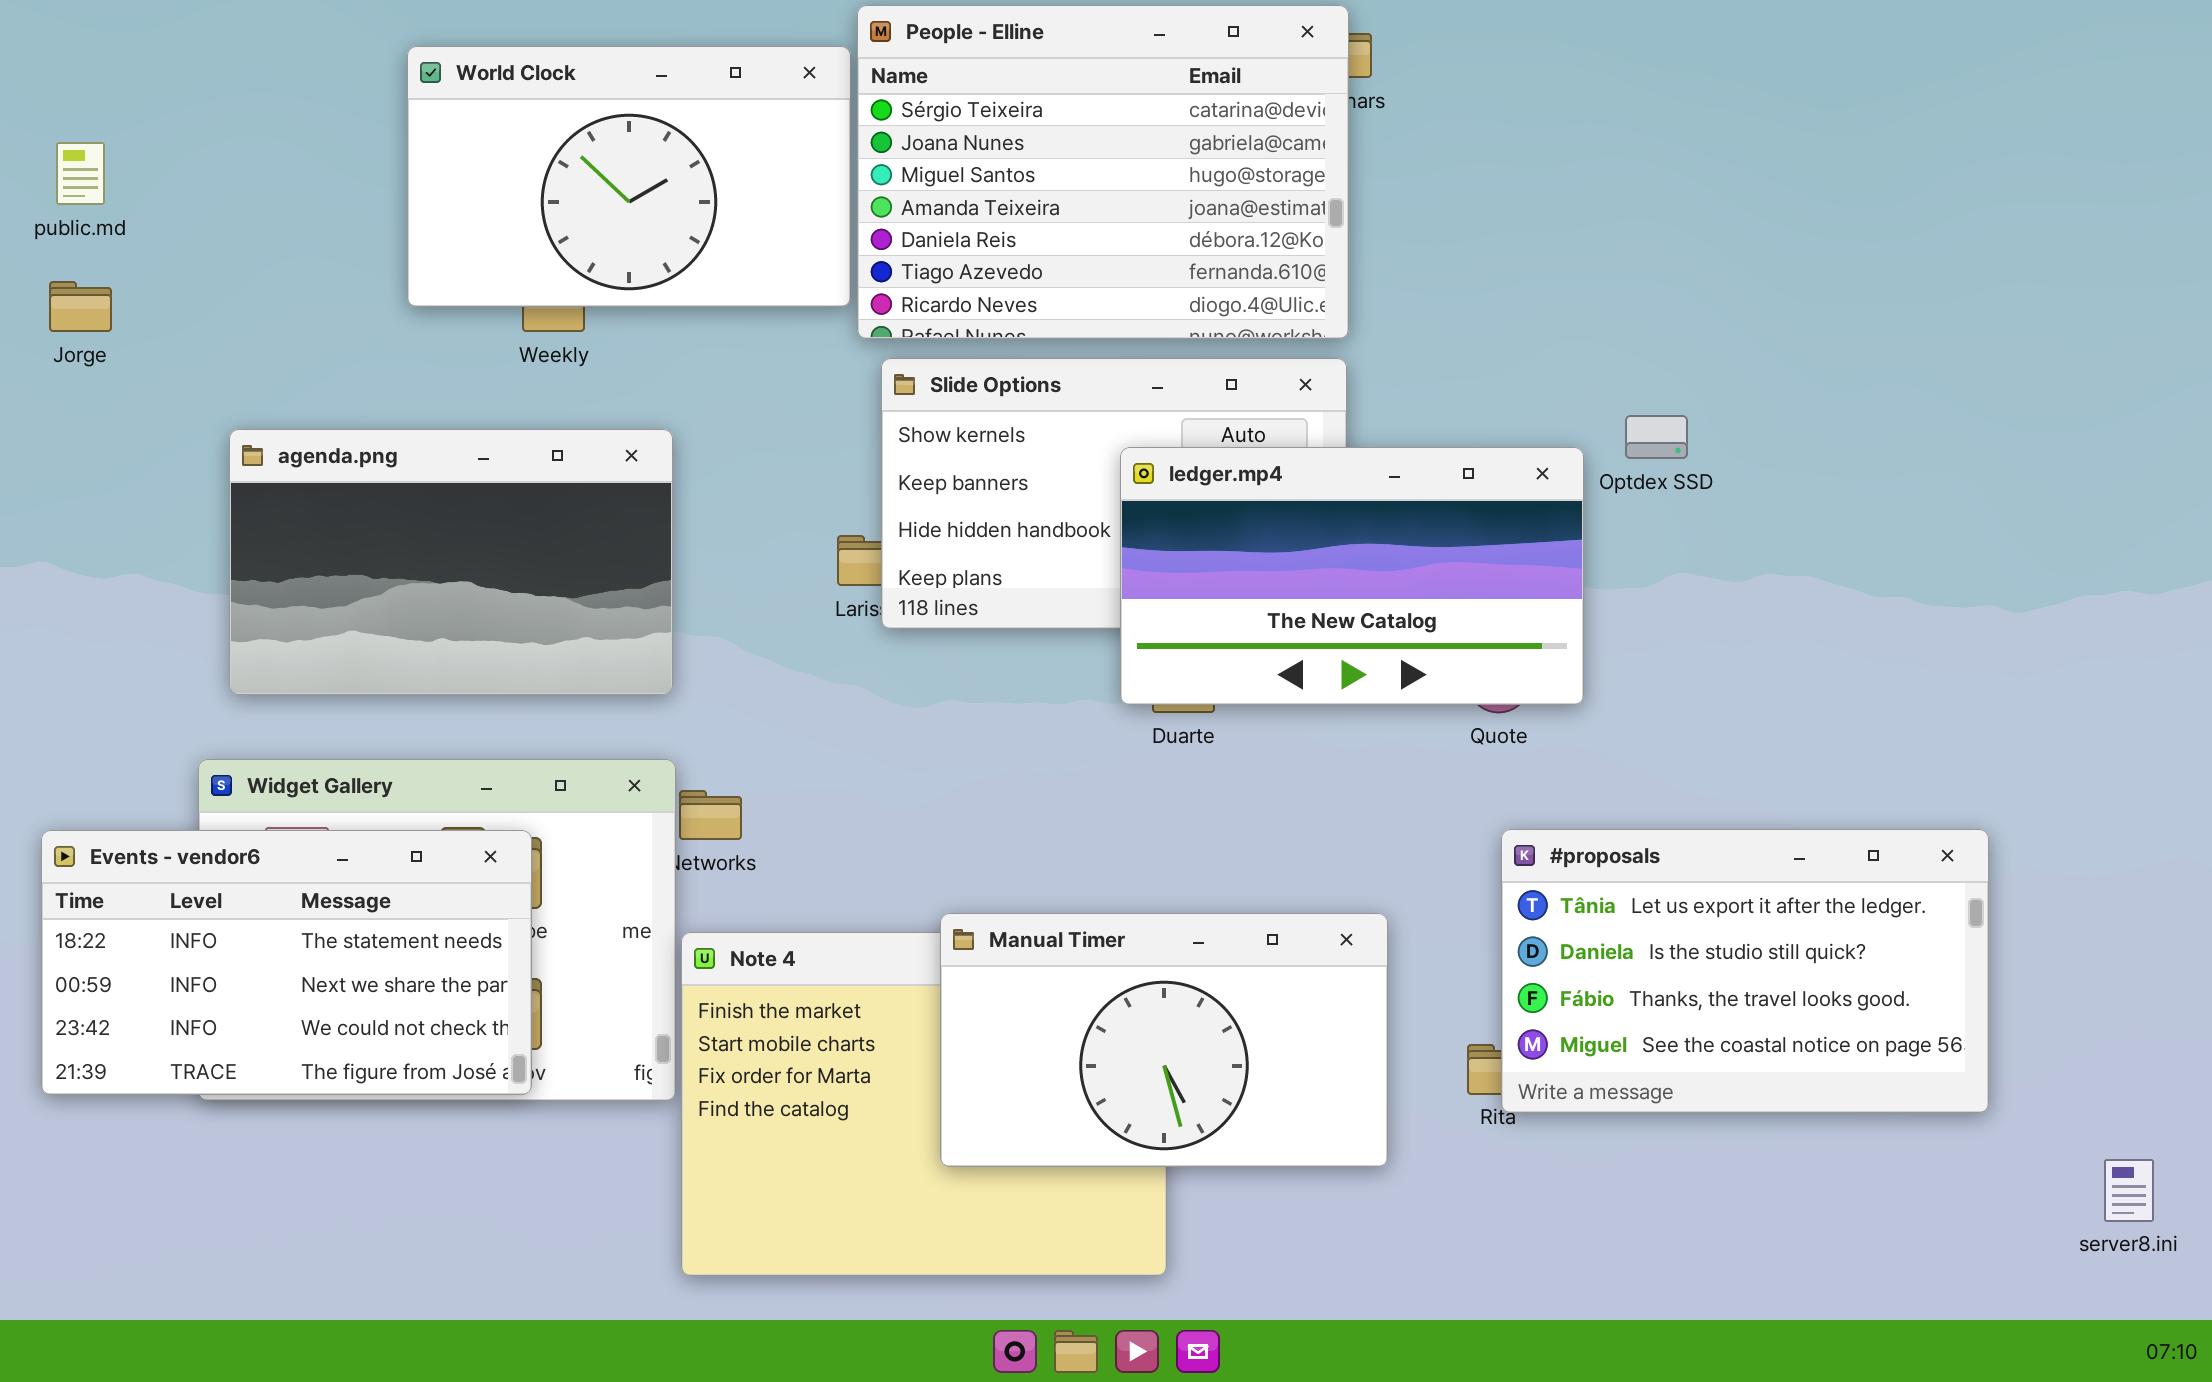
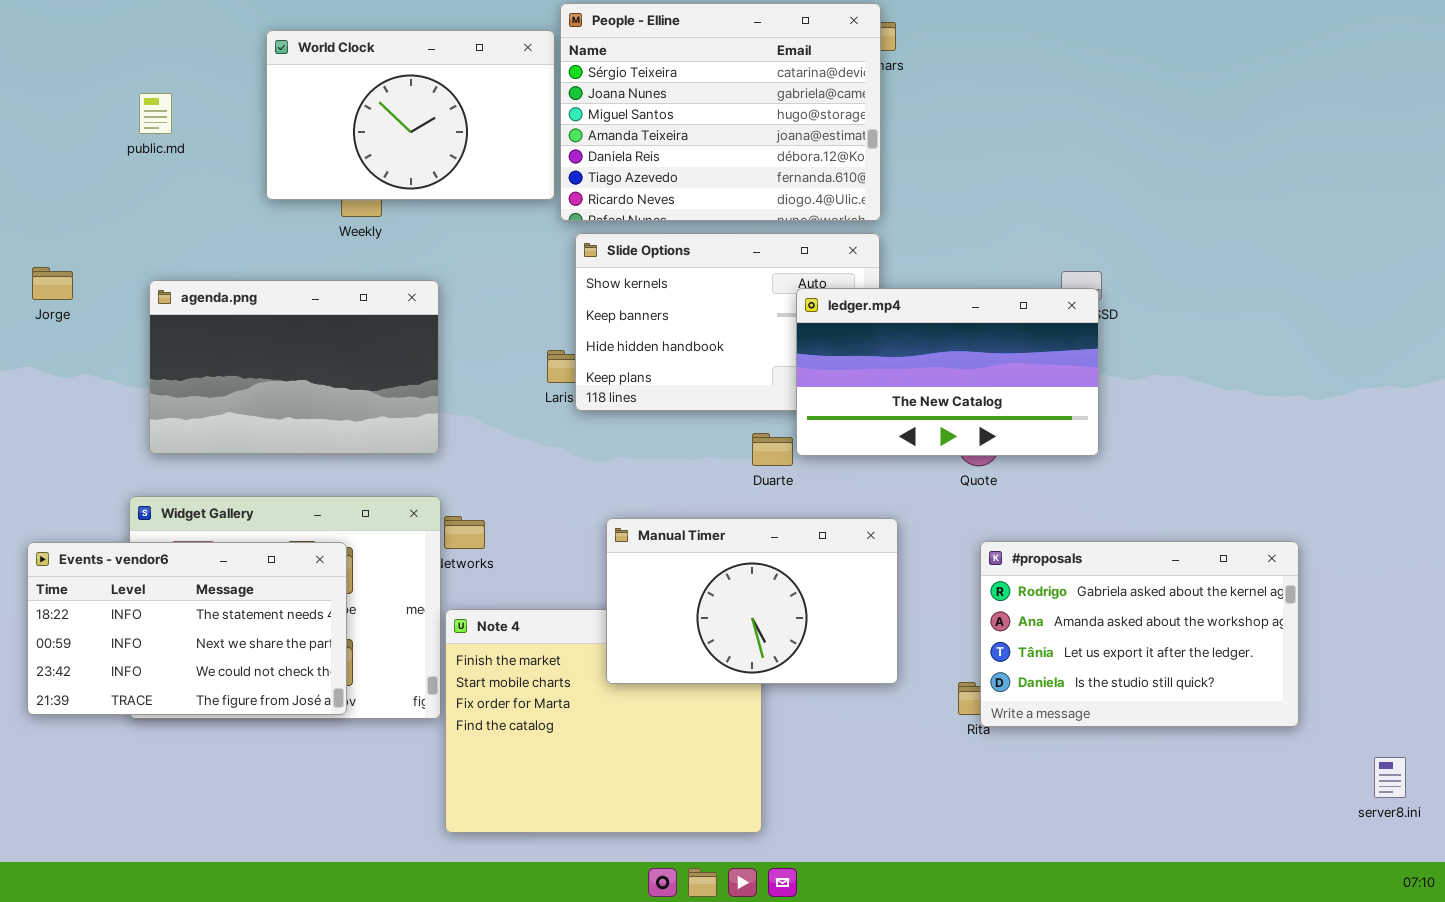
public.md: [56,142,105,205] -> [139,93,172,134], moved
Jorge: [49,281,112,332] -> [32,267,73,300], moved
ledger.mp4: [1120,447,1584,705] -> [796,288,1099,456], moved
#proposals: [1501,829,1989,1113] -> [980,541,1299,727], scrolled up 2 rows
Manual Timer: [940,913,1388,1167] -> [606,518,898,684], moved

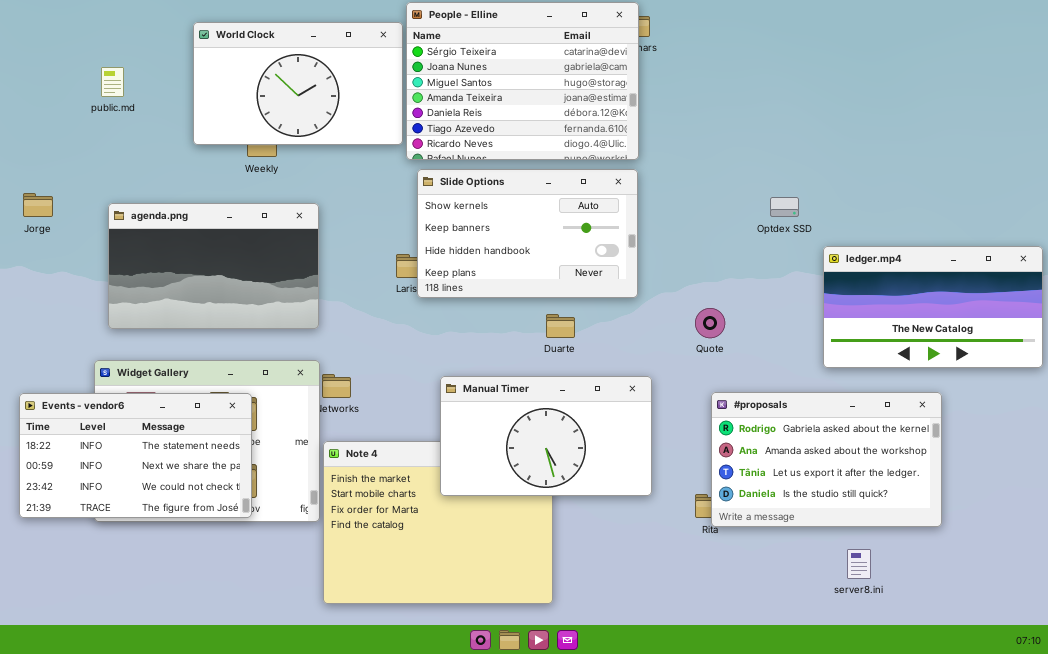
ledger.mp4: [796,288,1099,456] -> [823,246,1043,368], moved
server8.ini: [1374,757,1406,798] -> [847,549,871,579], moved

